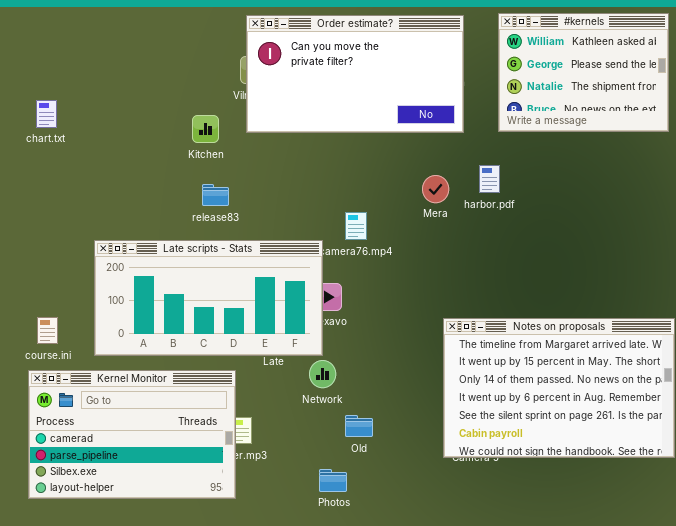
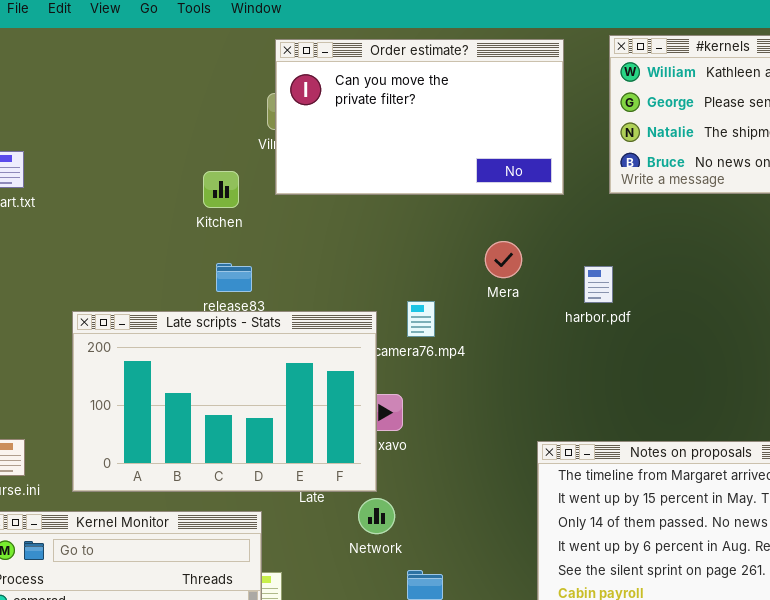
harbor.pdf: [479,165,500,193] -> [584,266,613,303], moved
Mera: [422,175,449,203] -> [485,241,522,278], moved
Late scripts - Stats: [94,240,323,356] -> [72,311,377,492], resized

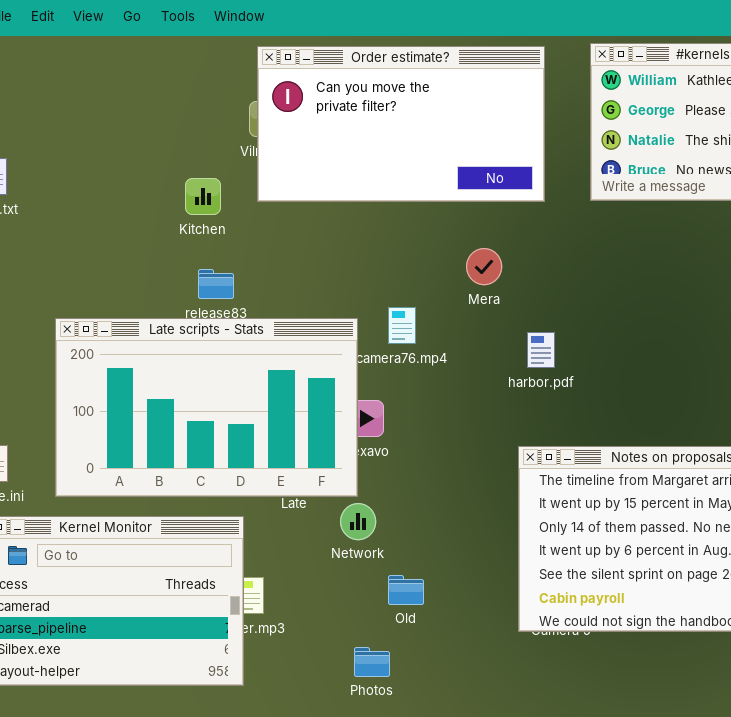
harbor.pdf: [584,266,613,303] -> [527,332,555,368], moved

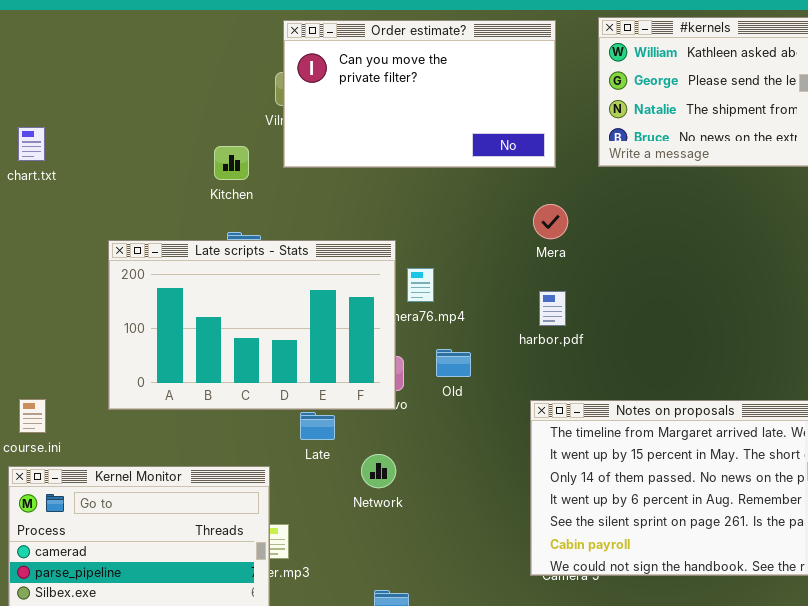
Mera: [466,248,502,285] -> [533,204,568,239], moved
Late scripts - Stats: [55,318,358,497] -> [108,240,396,410], moved
Old: [388,575,424,605] -> [436,349,471,377], moved

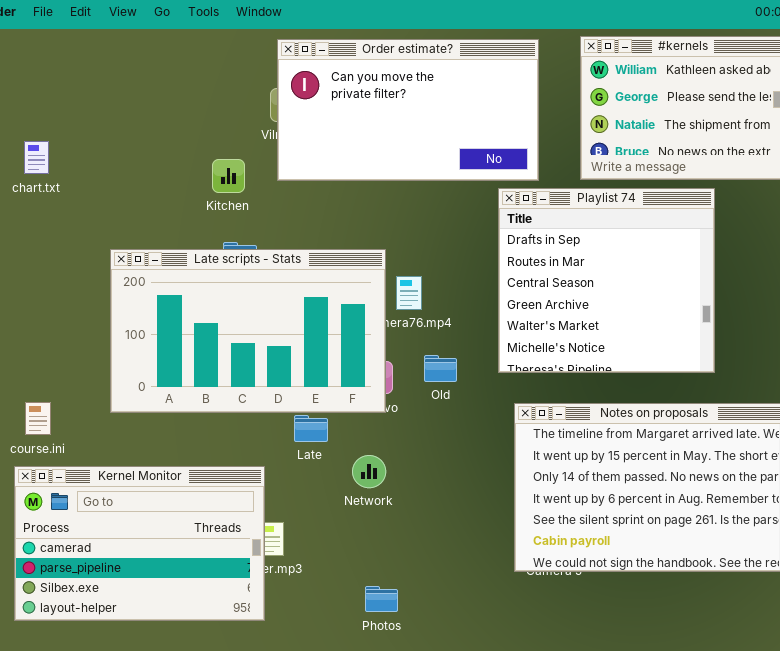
Playlist 74: none -> [498,188,715,373], opened

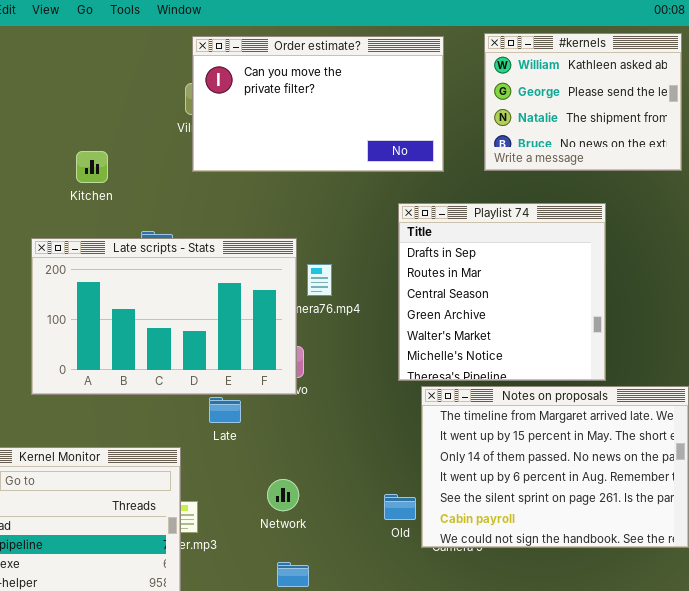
Kitchen: [212,159,245,193] -> [76,151,108,183], moved
Playlist 74: [498,188,715,373] -> [398,203,606,381], moved
Old: [424,355,457,382] -> [384,494,416,520], moved
Network: [352,455,386,488] -> [267,479,299,511], moved

